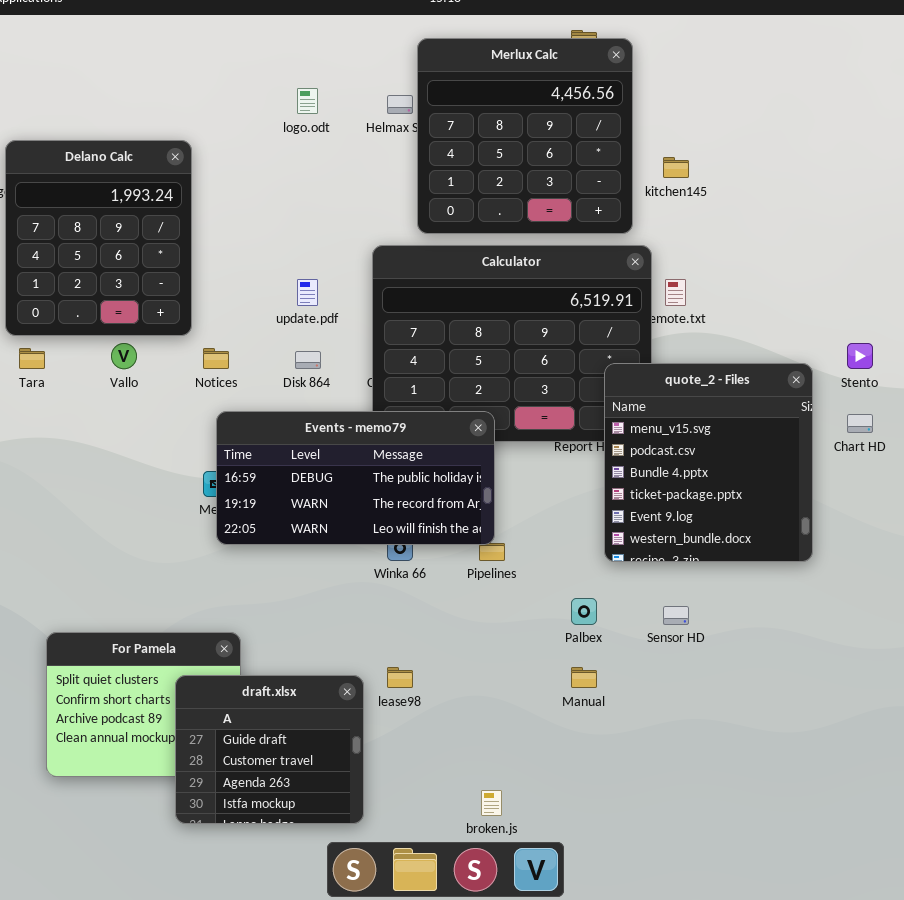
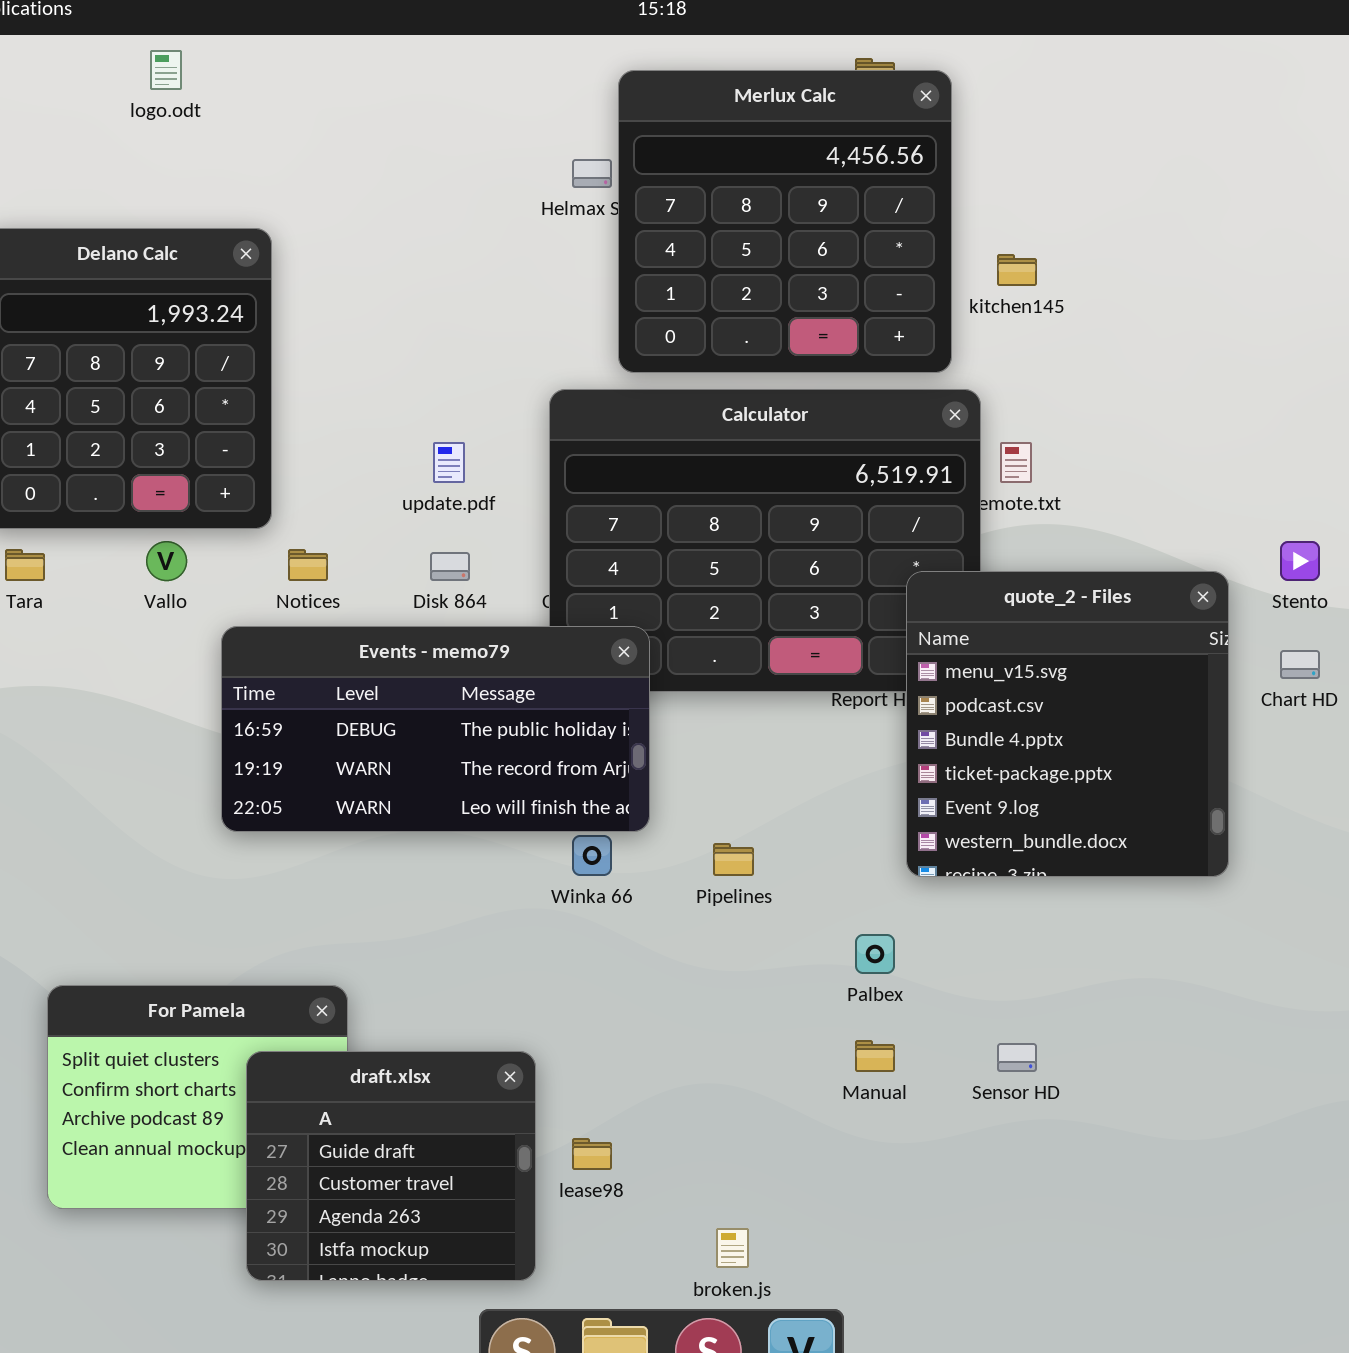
logo.odt: [297,88,318,114] -> [150,50,182,90], moved
Events - memo79: [216,411,495,545] -> [221,626,650,832], moved
Sensor HD: [663,606,689,625] -> [997,1043,1037,1072], moved
lease98: [387,667,413,688] -> [572,1138,612,1170], moved

